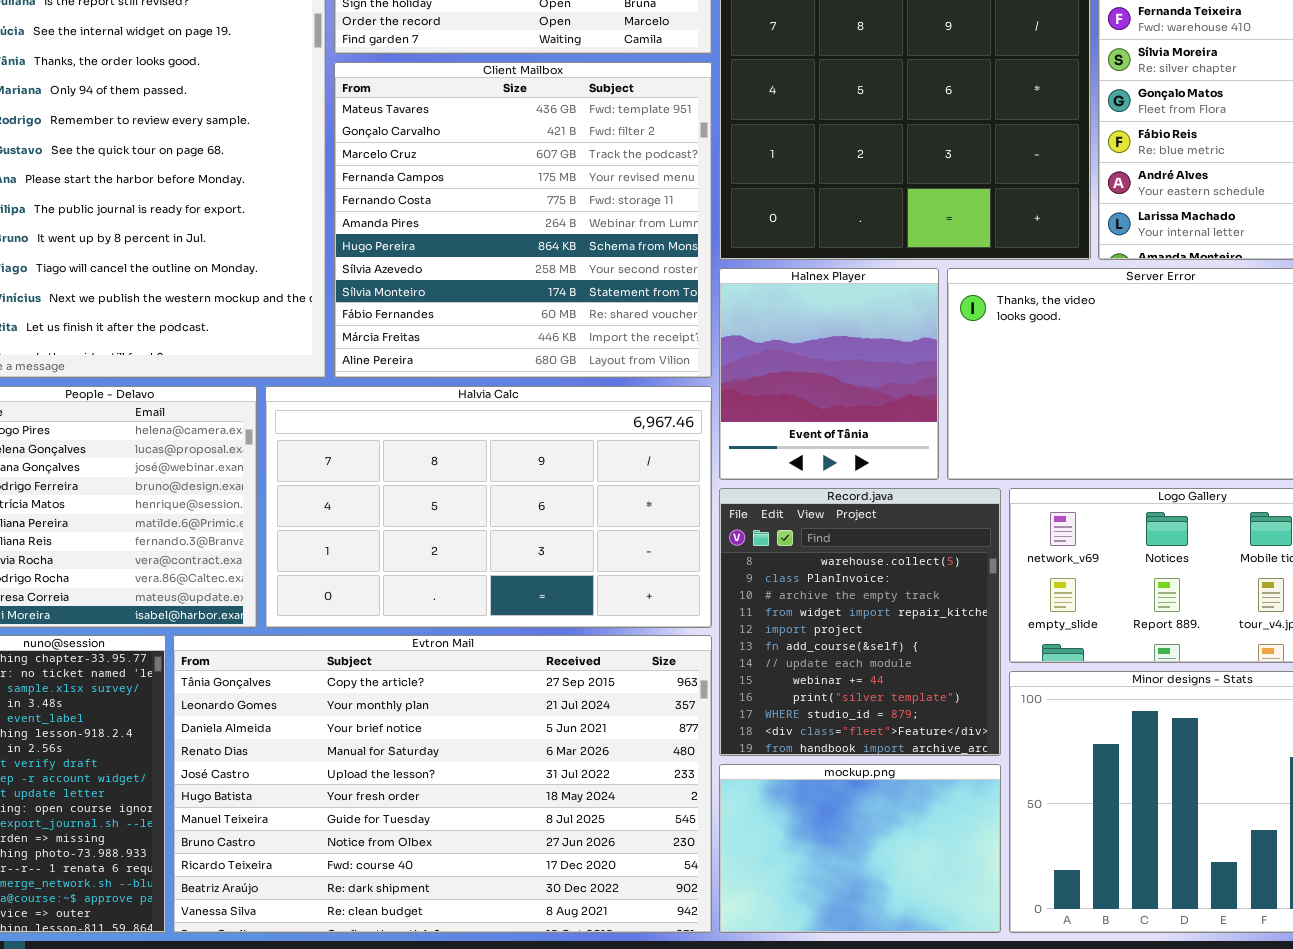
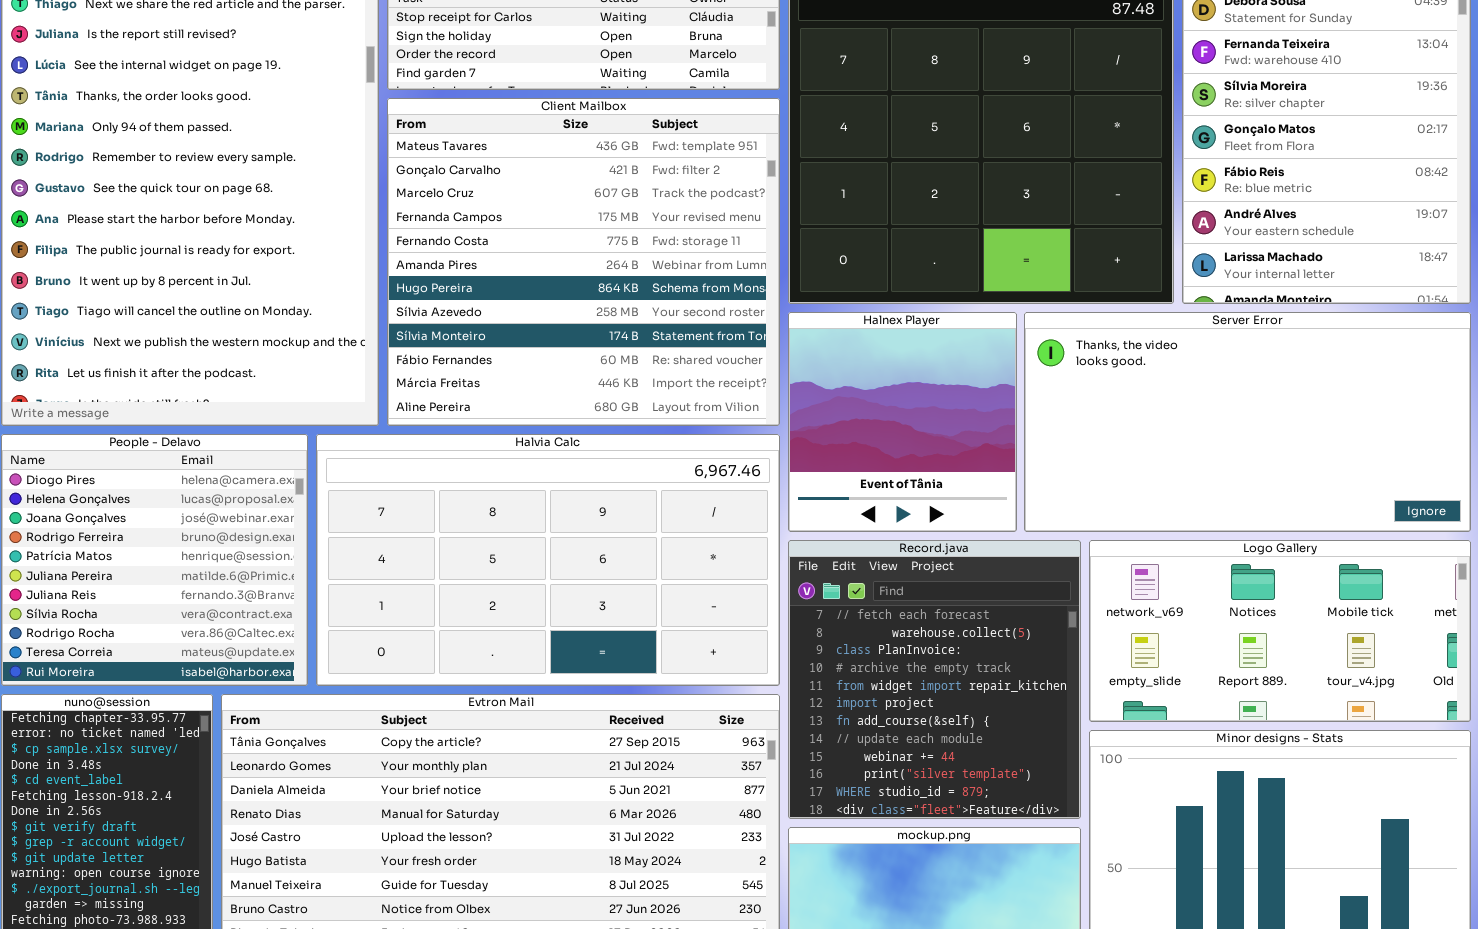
Record.java: [719,488,1001,756] -> [788,540,1081,819], scrolled up 1 row

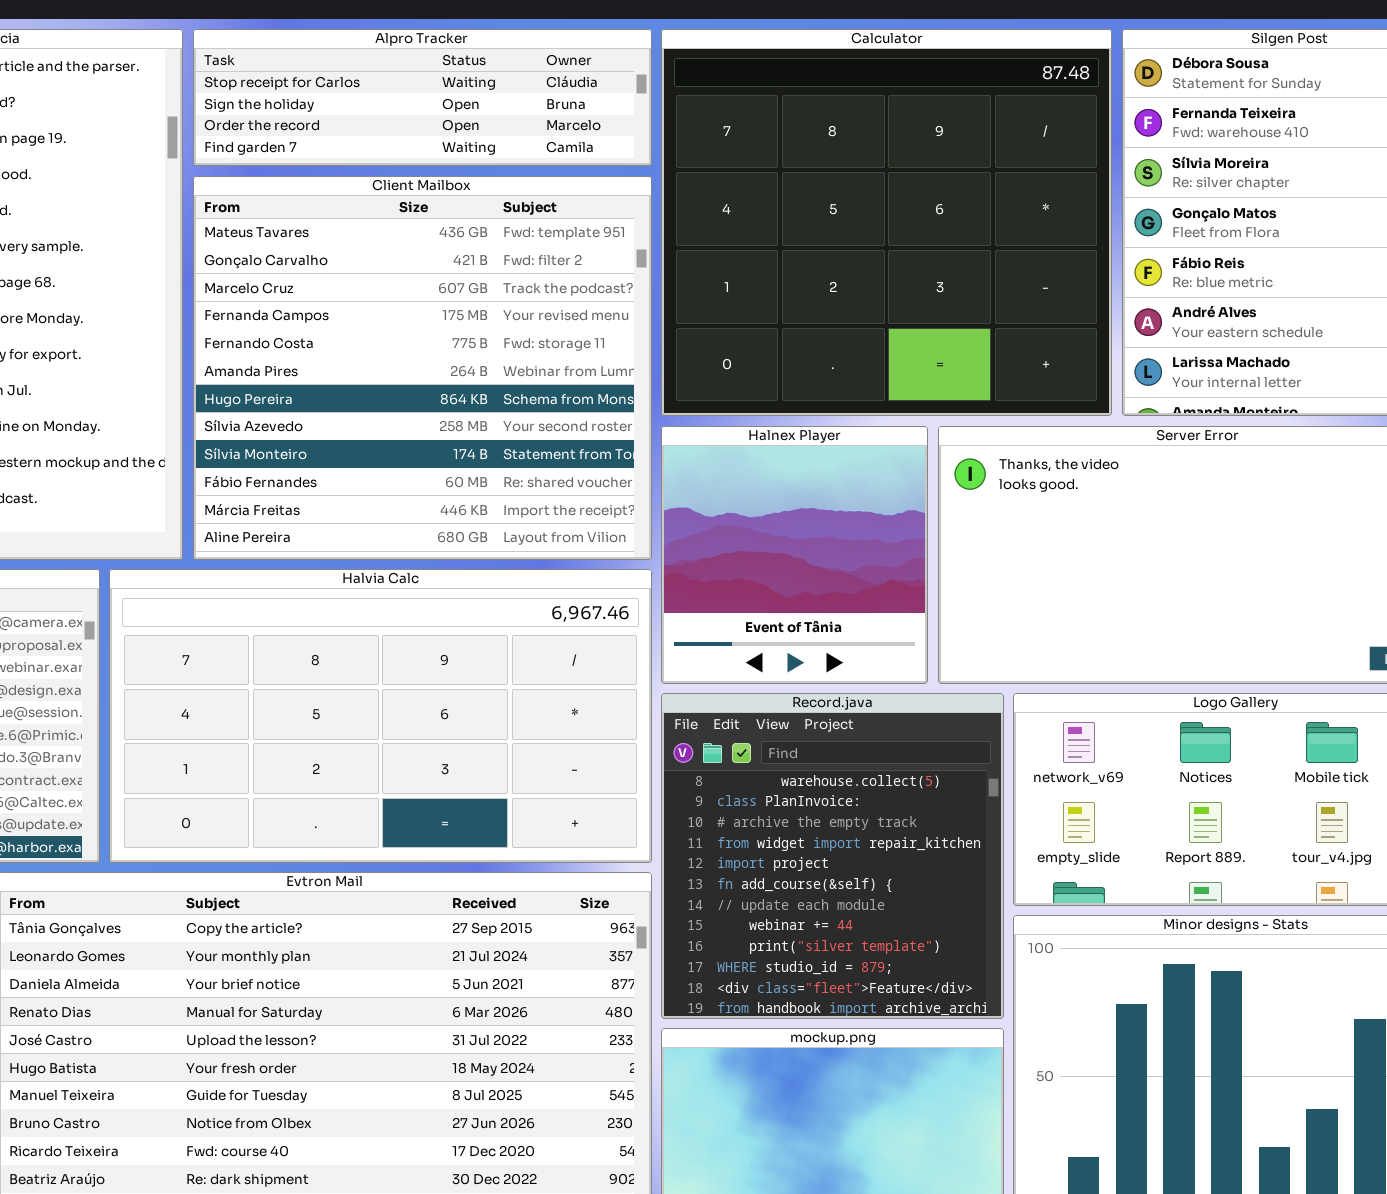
Record.java: [788,540,1081,819] -> [661,693,1004,1019], scrolled down 1 row

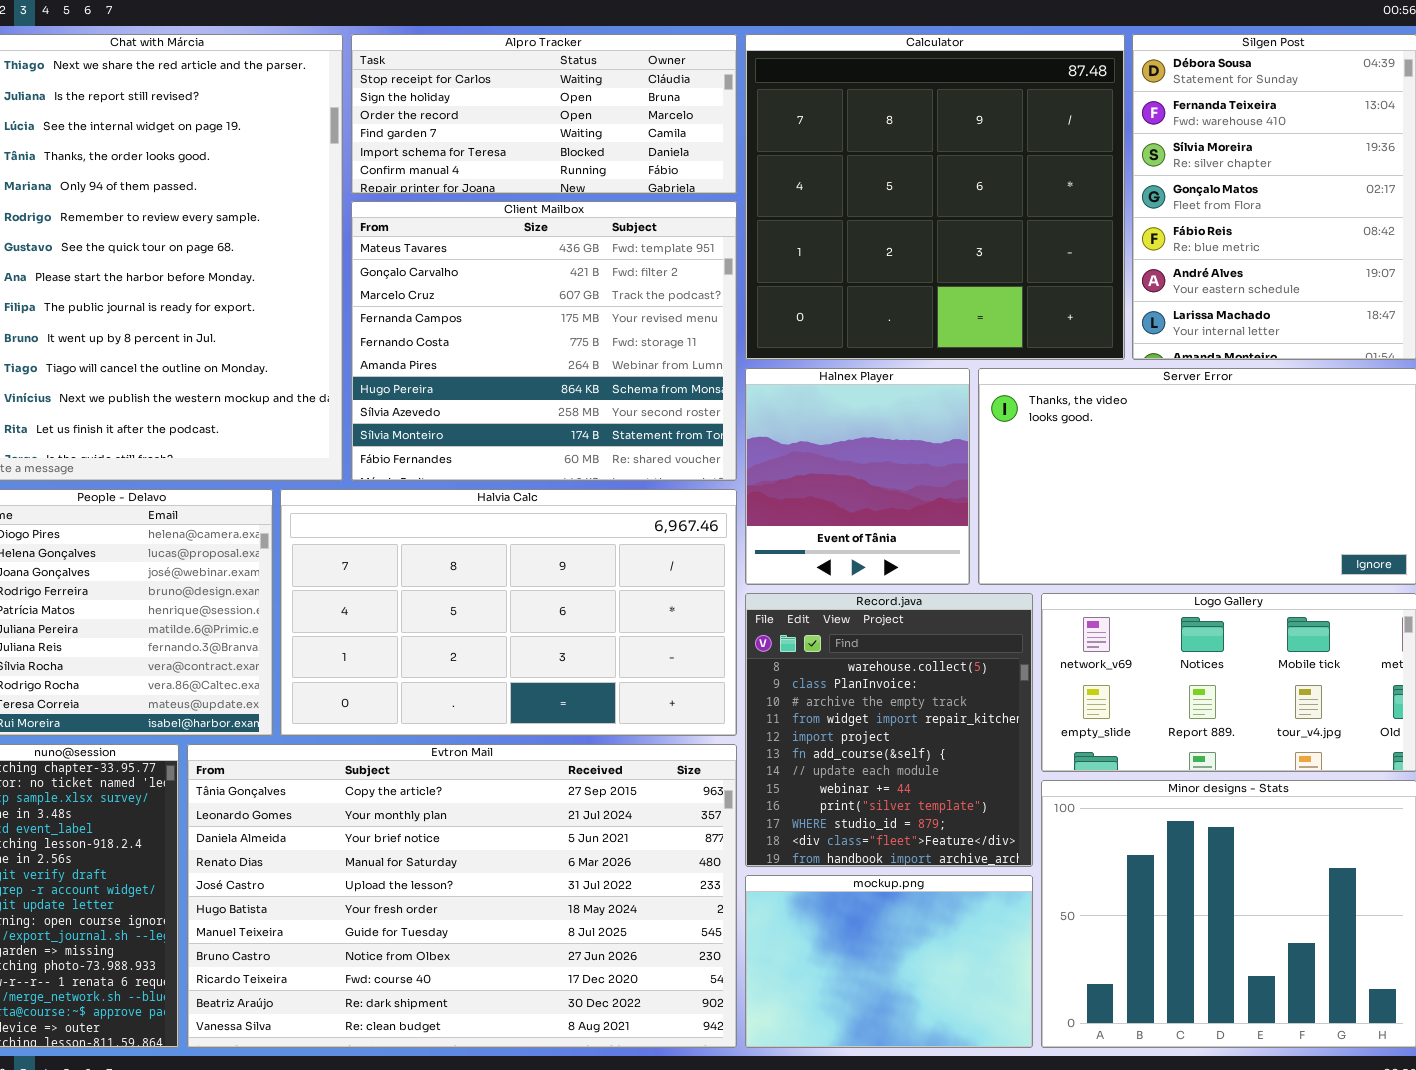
Alpro Tracker: [193,29,652,166] -> [351,34,737,194], resized
Client Mailbox: [193,176,652,560] -> [351,201,737,481], resized

